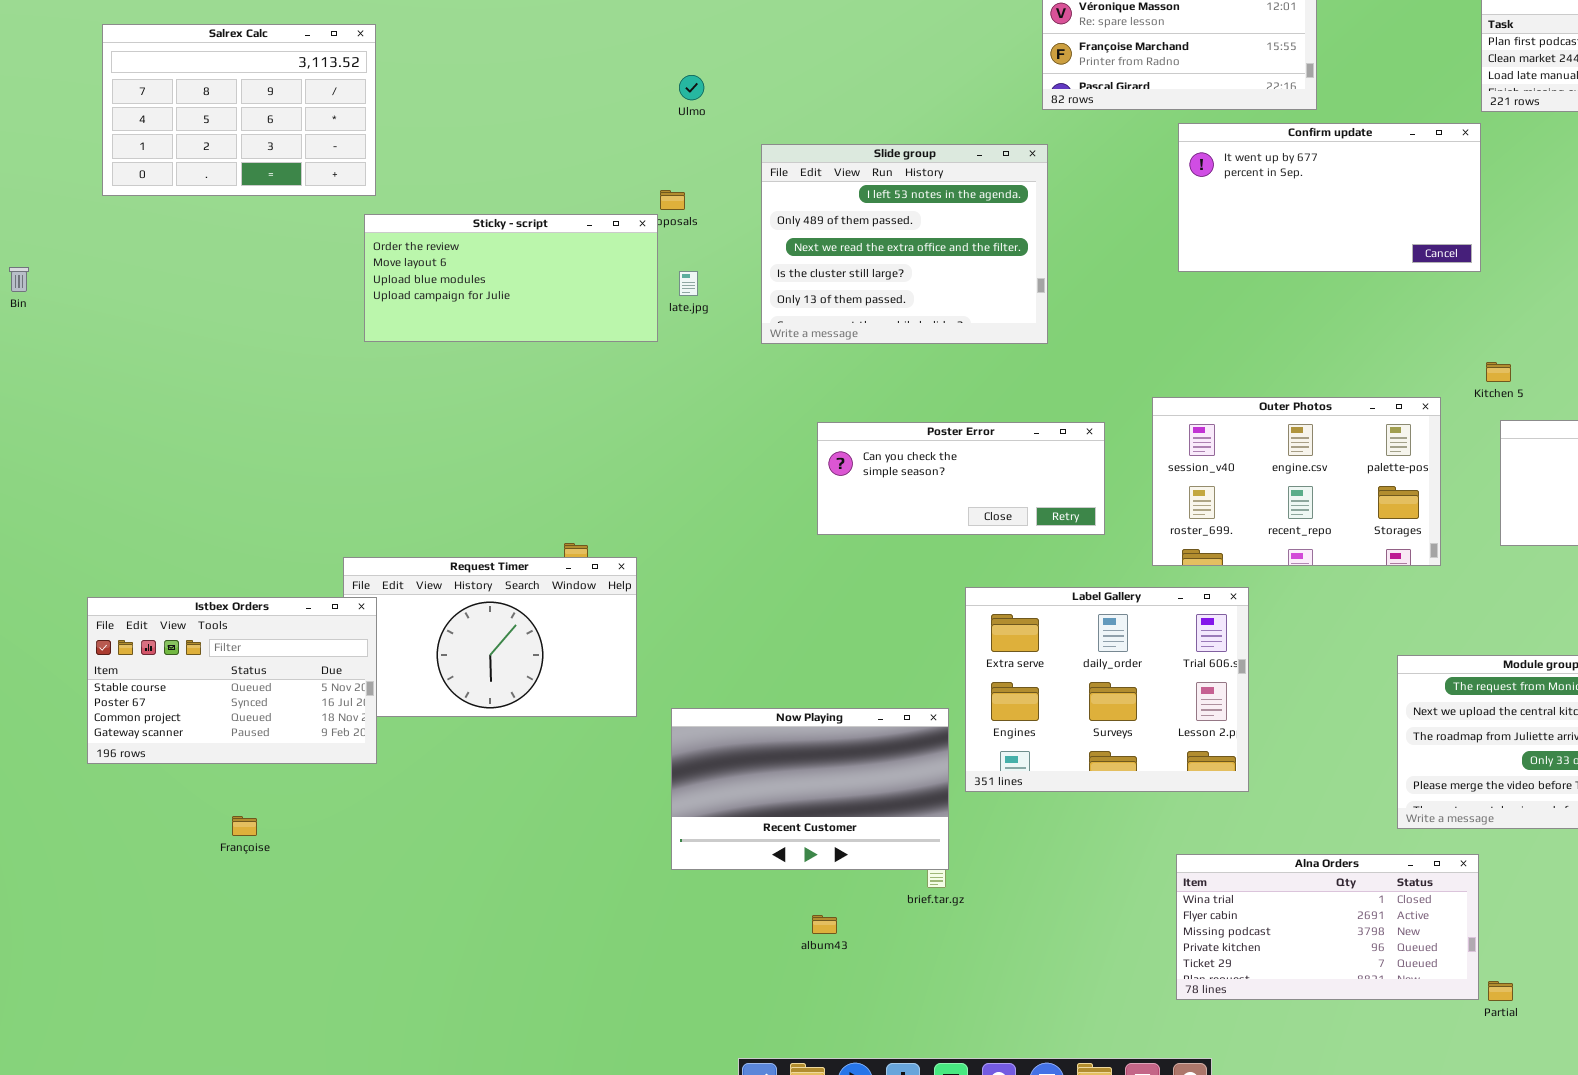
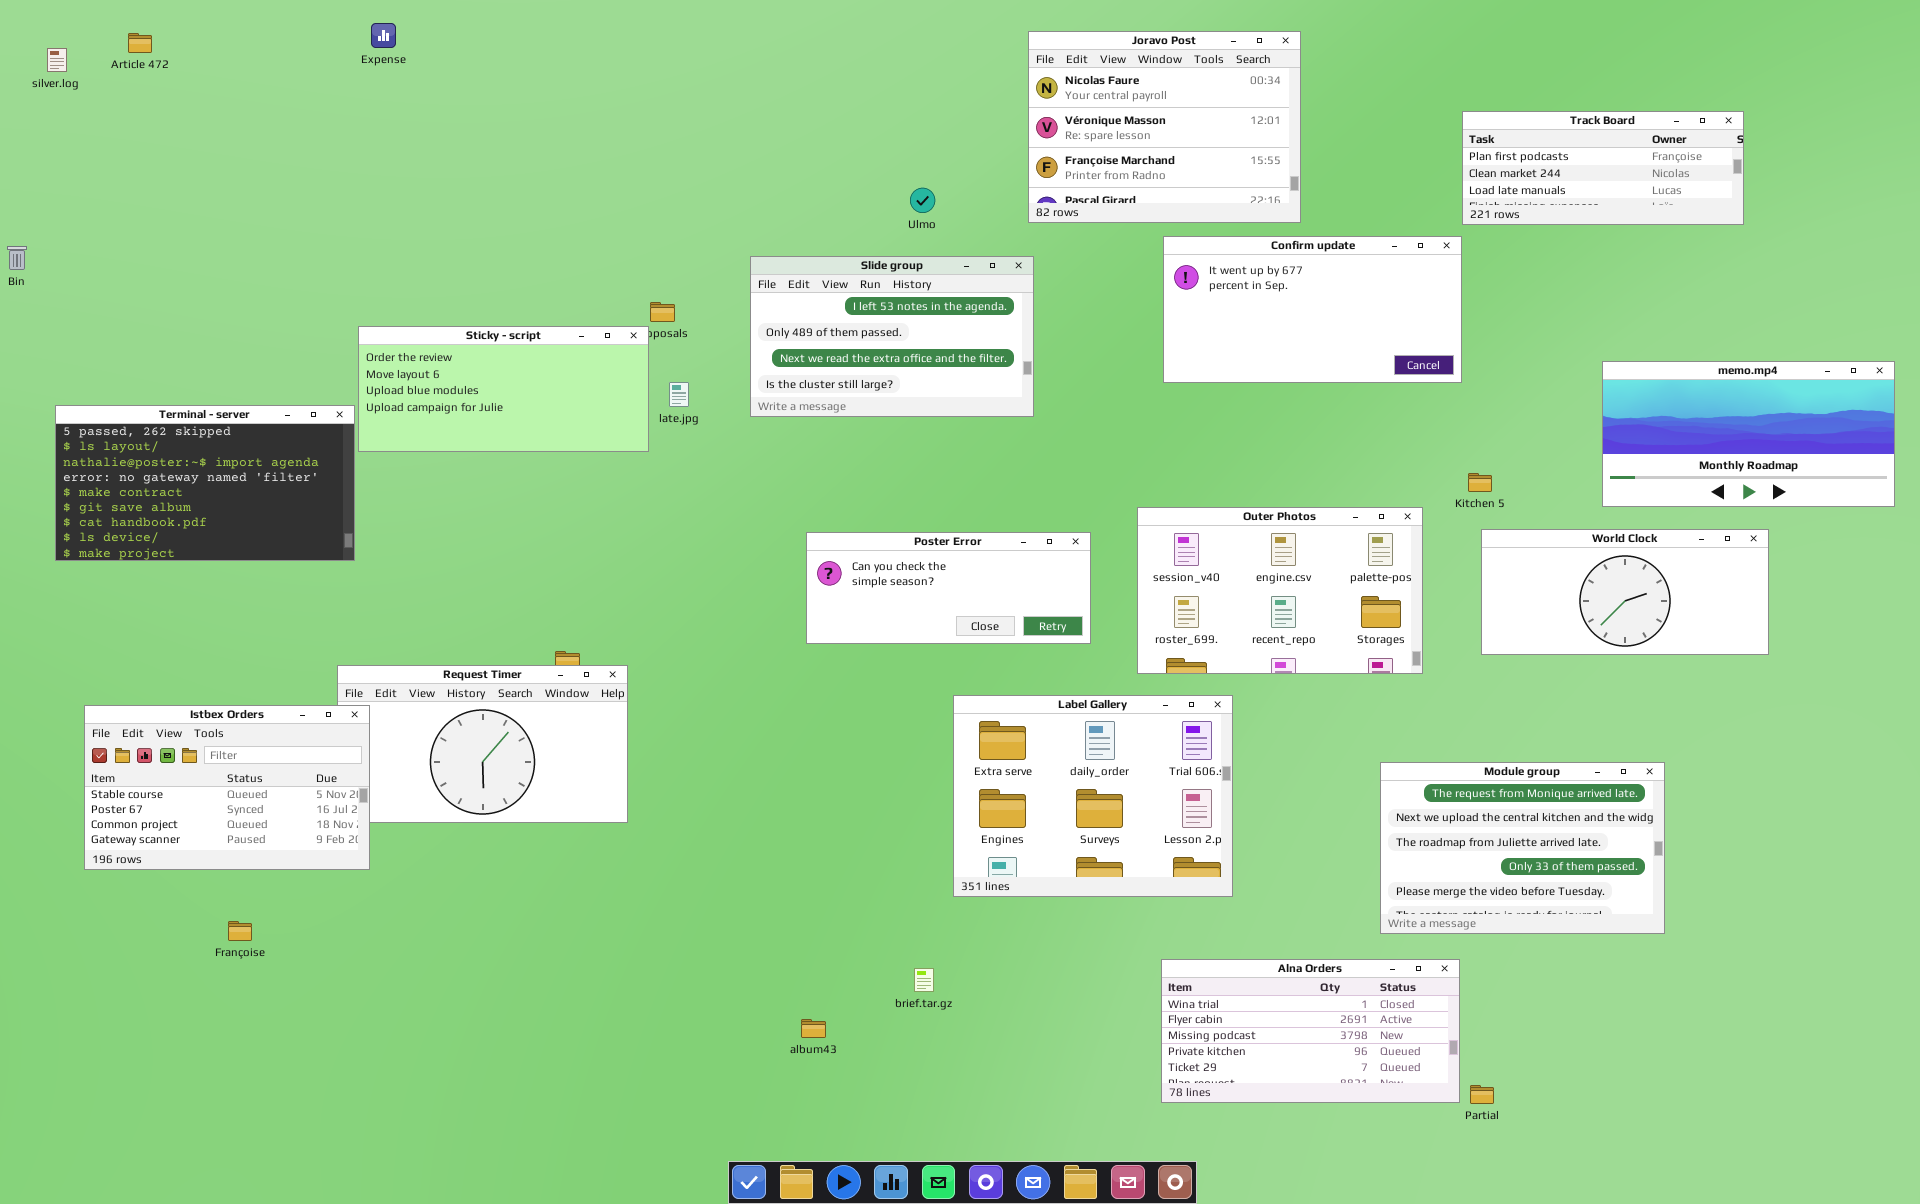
Salrex Calc: [102,24,376,196] -> none, closed
Ulmo: [679,75,704,100] -> [910,188,935,213], moved
Slide group: [761,144,1048,344] -> [750,256,1034,417], resized
Bin: [9,267,29,292] -> [7,246,27,270], moved
Terminal - server: none -> [55,405,355,561], opened
Now Playing: [671,708,949,870] -> none, closed

